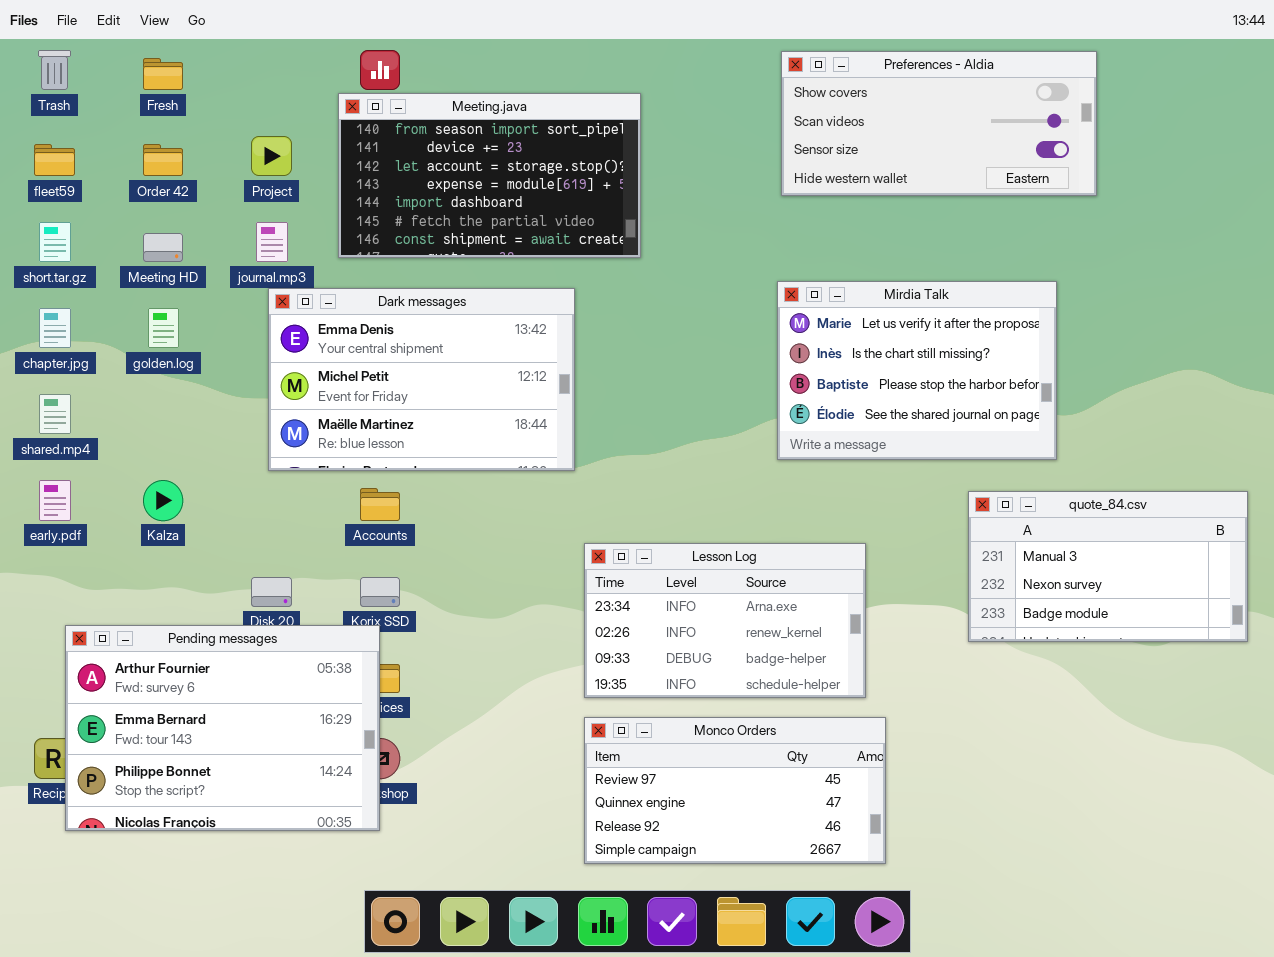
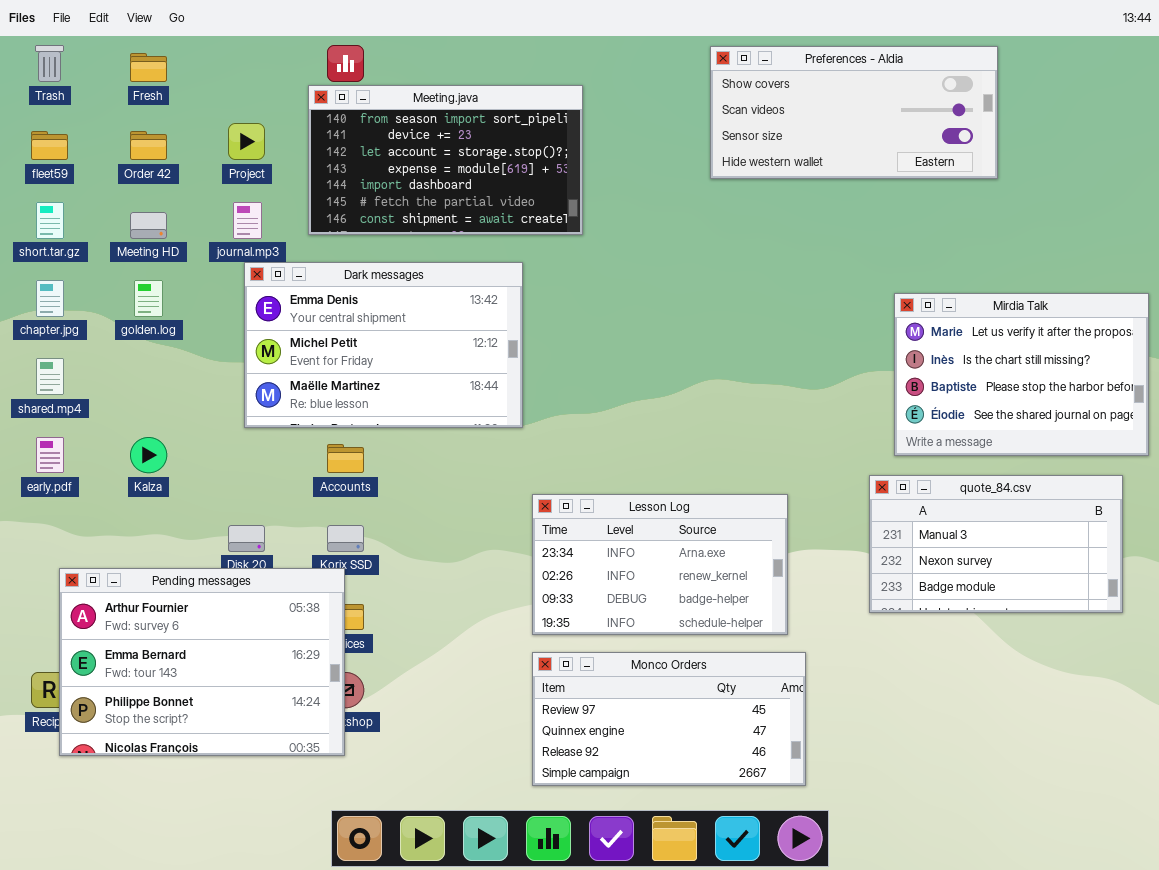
Mirdia Talk: [777,281,1057,460] -> [894,293,1149,456], moved
quote_84.csv: [968,491,1248,642] -> [869,475,1123,613], moved

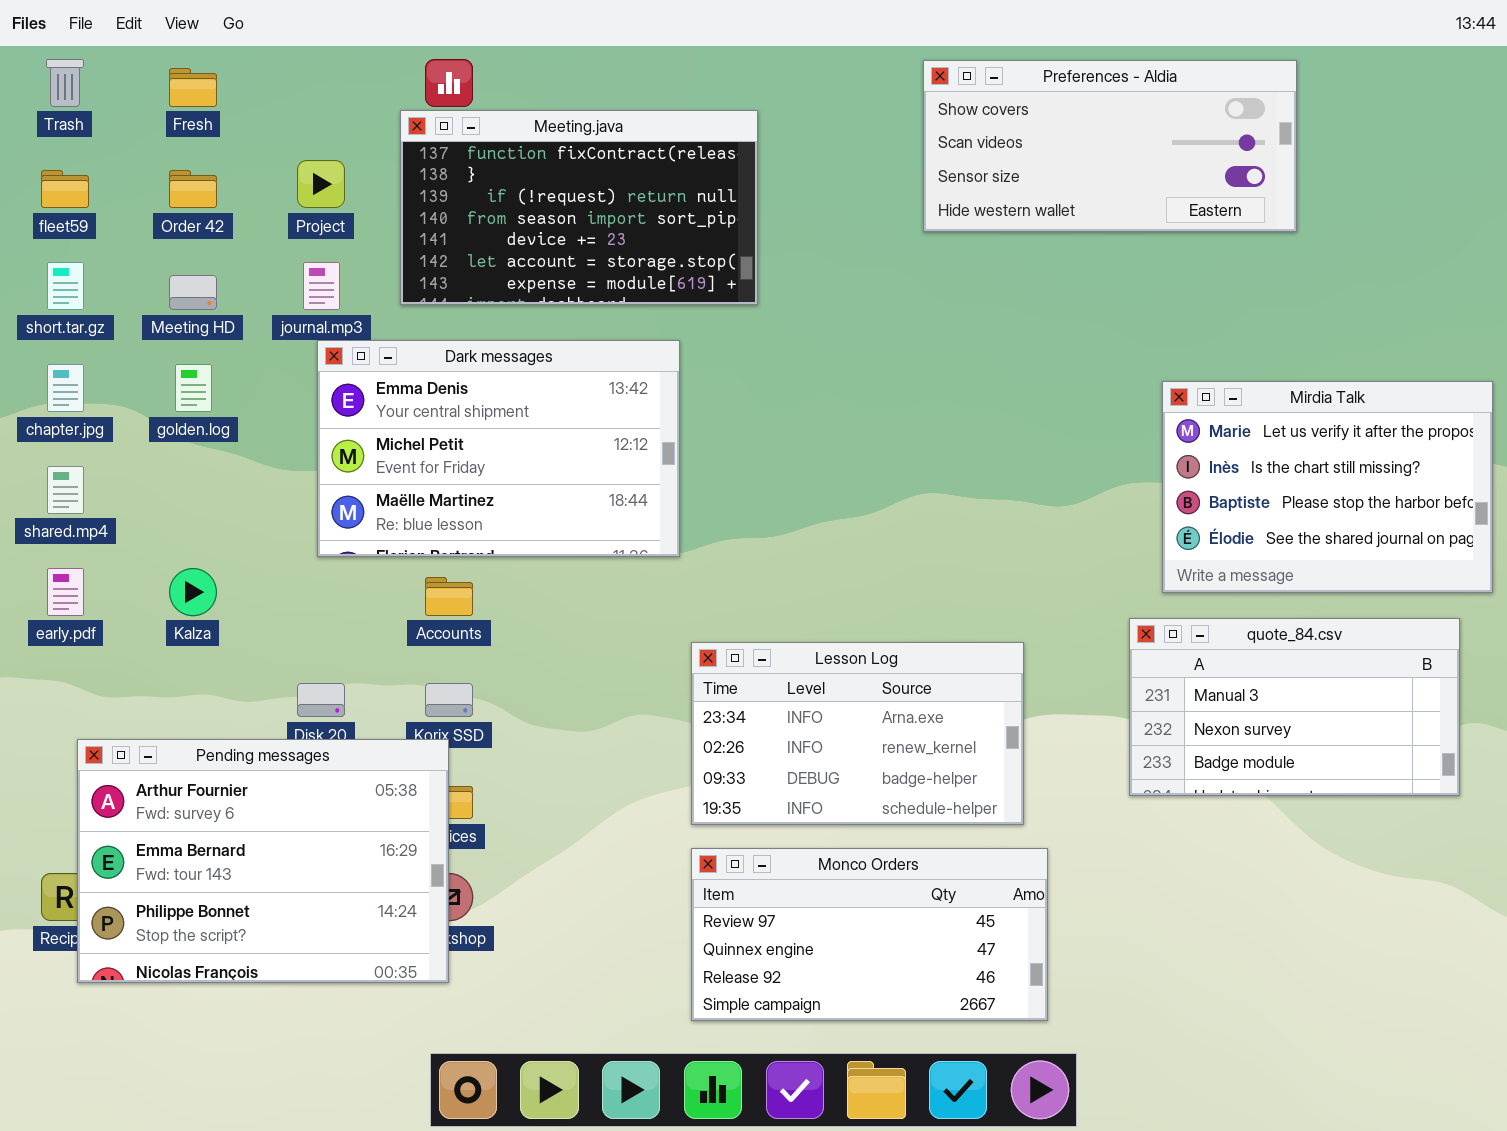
Meeting.java: [308,85,583,235] -> [400,110,758,305], scrolled up 3 rows

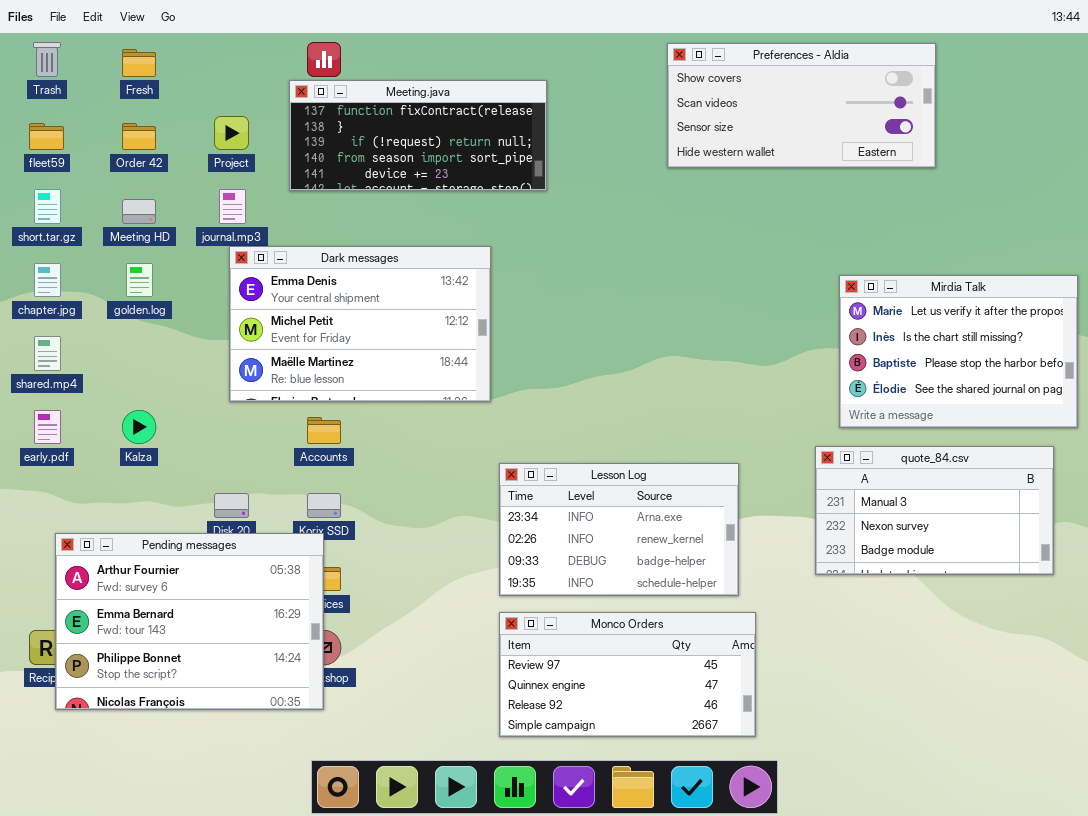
Meeting.java: [400,110,758,305] -> [289,80,547,191], resized

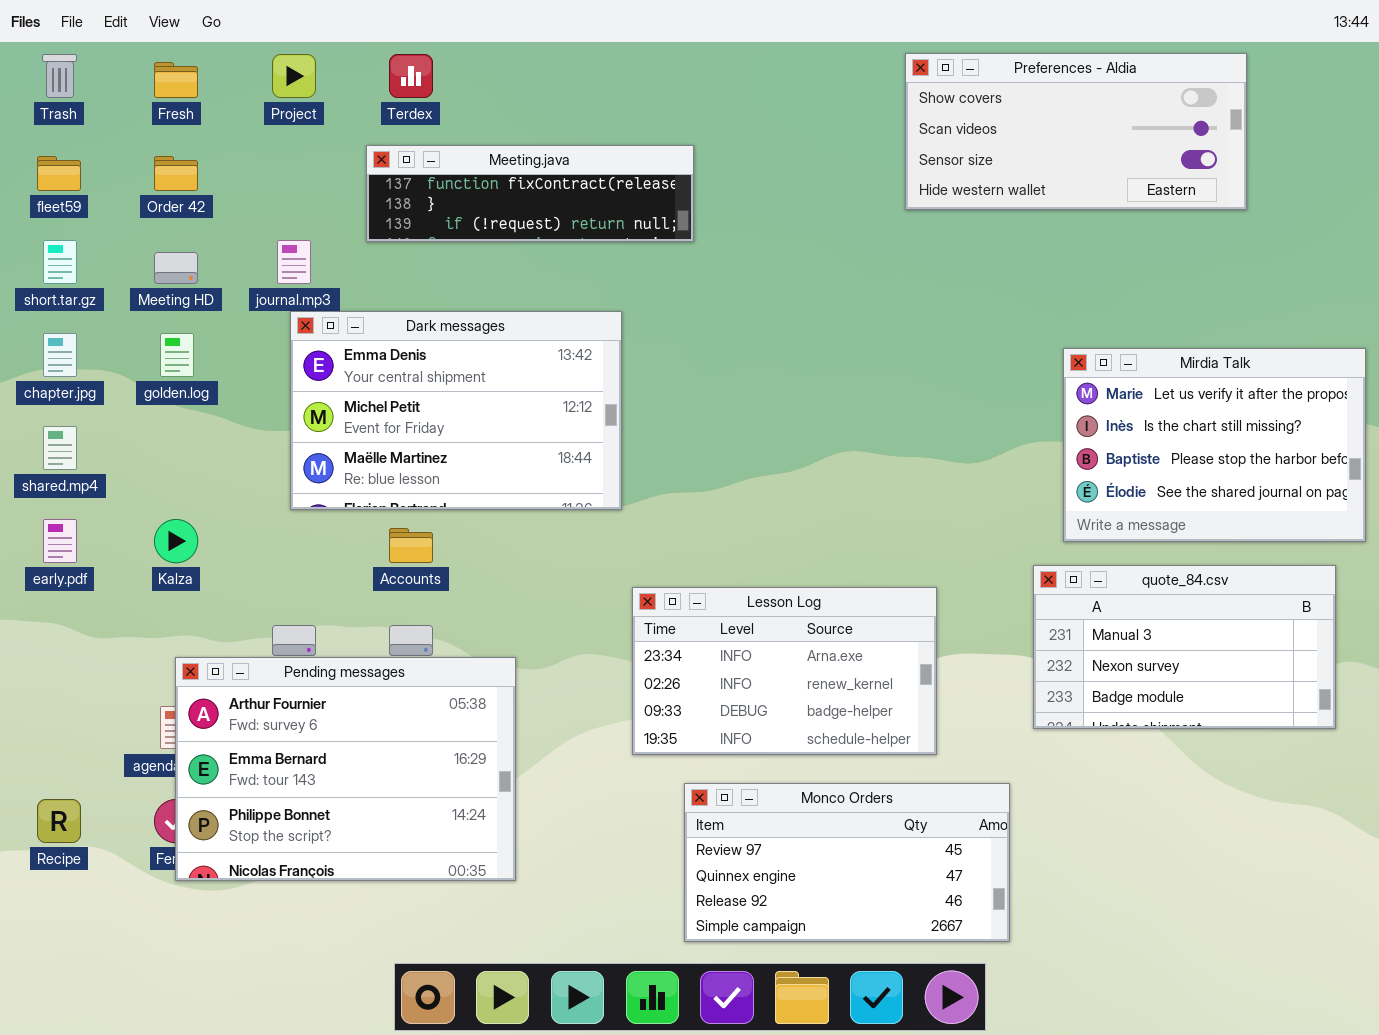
Preferences - Aldia: [667,43,936,168] -> [905,53,1247,210], moved
Meeting.java: [289,80,547,191] -> [366,145,694,242], resized
Project: [214,116,249,150] -> [272,54,316,98], moved
Pending messages: [55,533,324,710] -> [175,657,516,881], moved
Monco Orders: [499,612,756,737] -> [684,783,1010,942], moved

